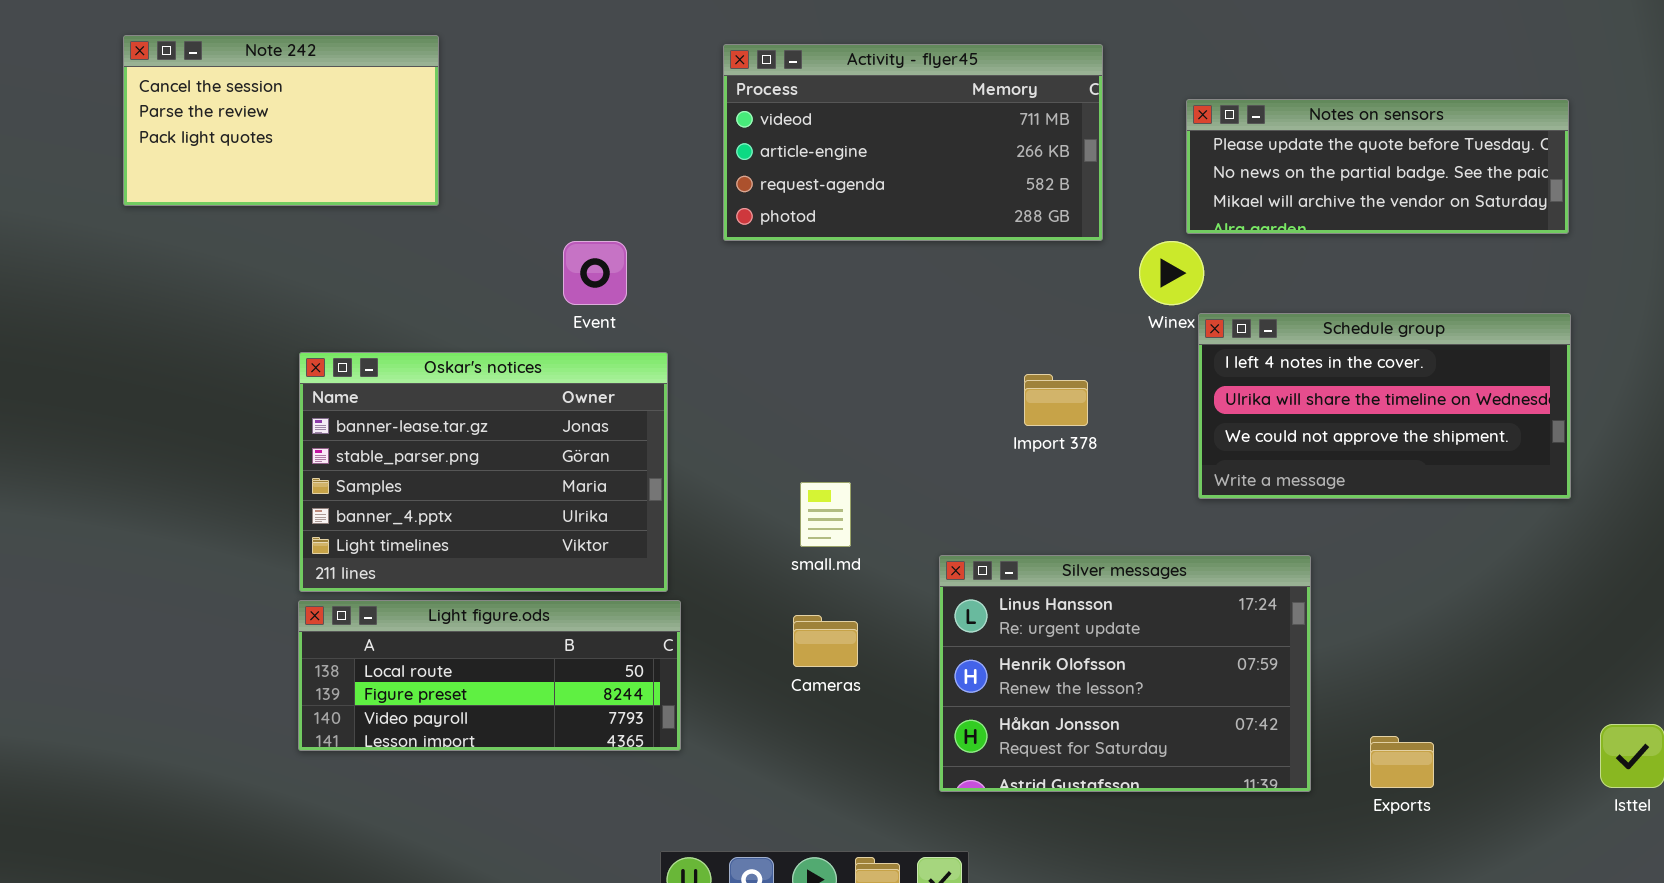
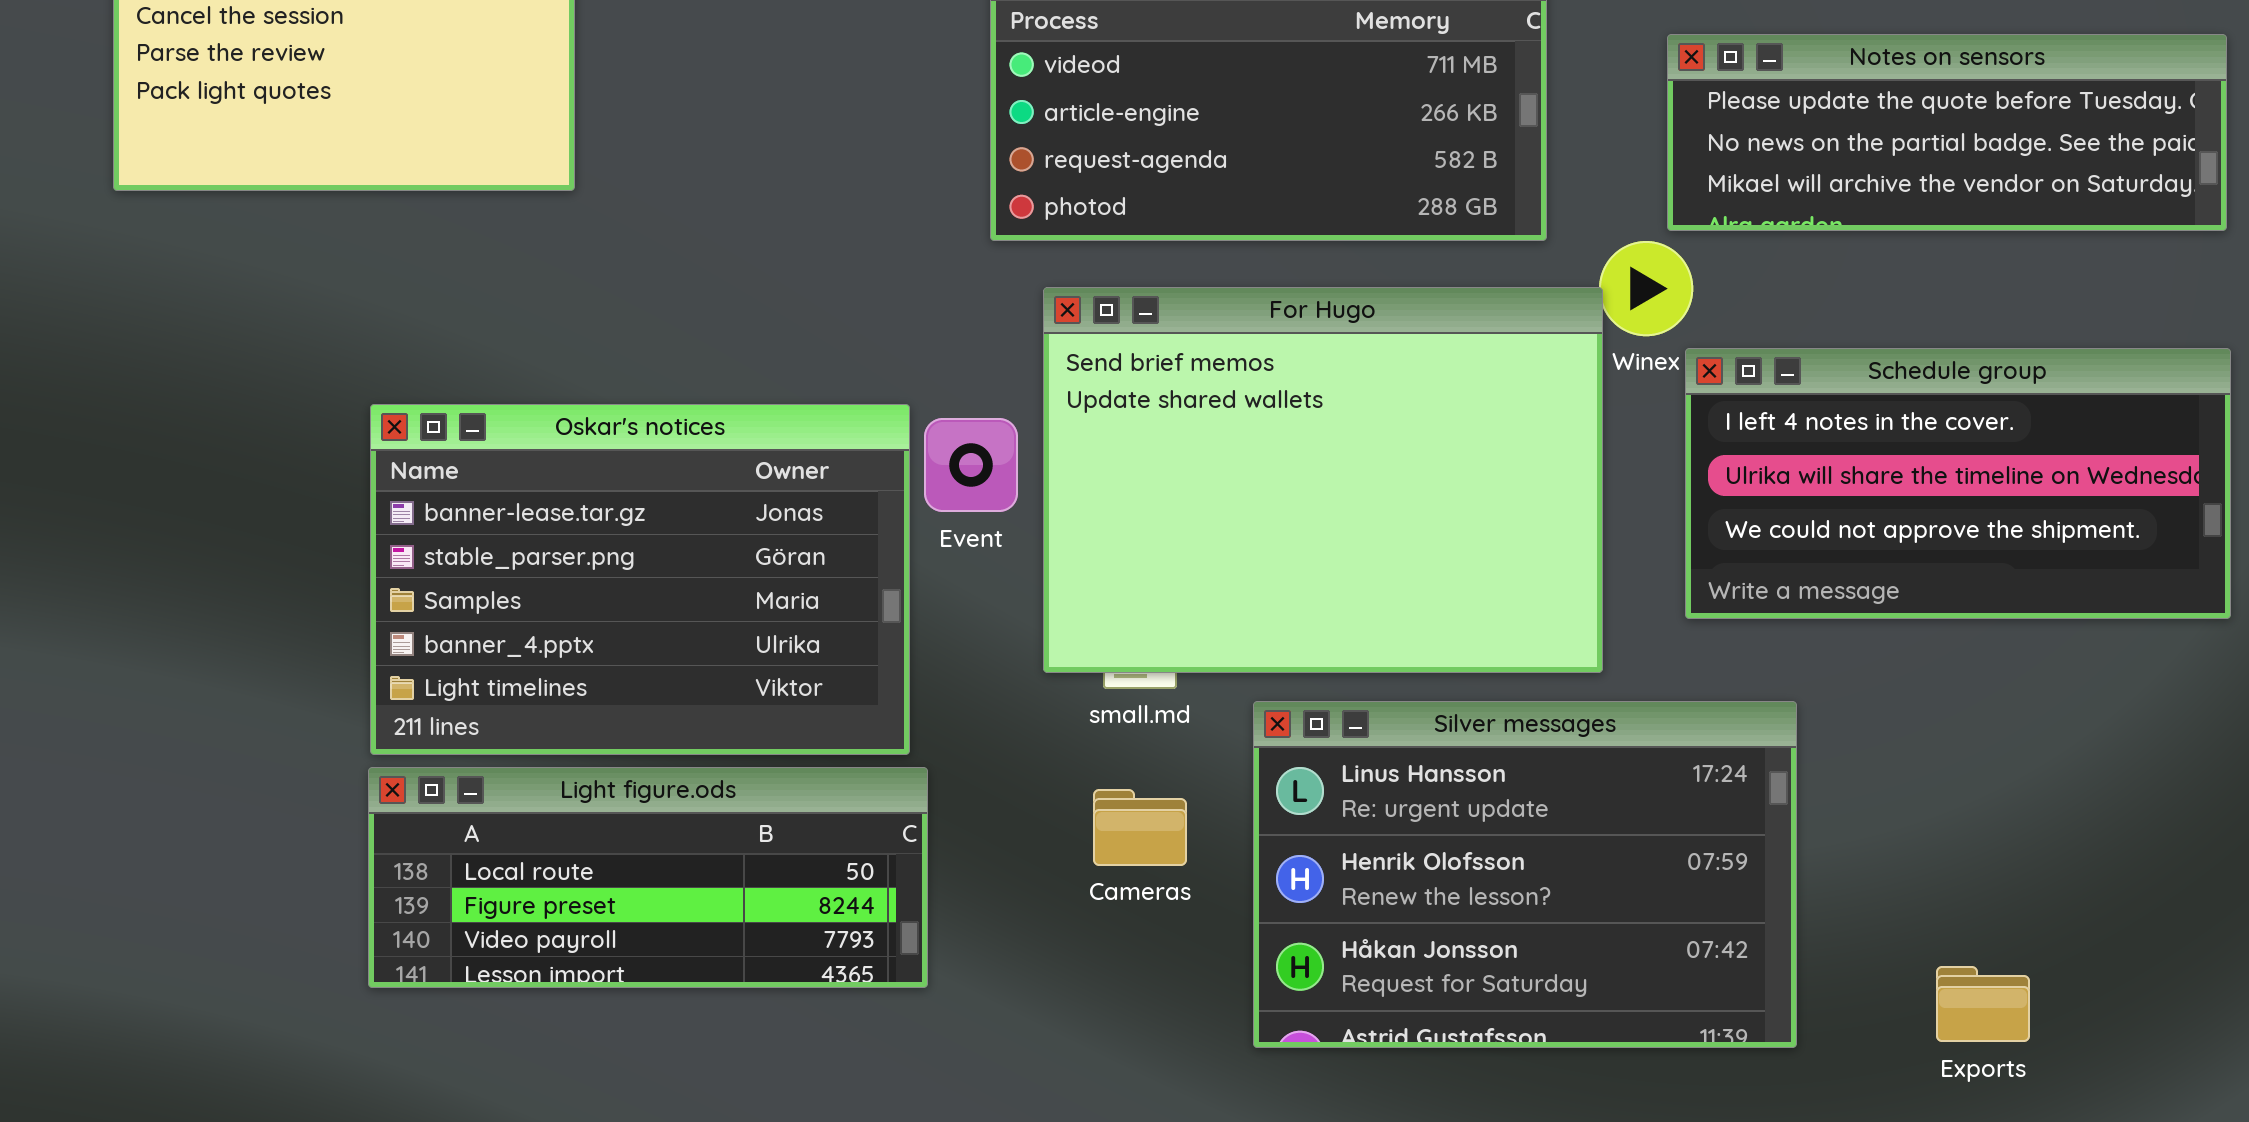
Event: [563,241,627,305] -> [924,418,1018,512], moved
For Hugo: none -> [1043,287,1603,673], opened
Silver messages: [939,555,1311,792] -> [1253,701,1797,1048], moved

